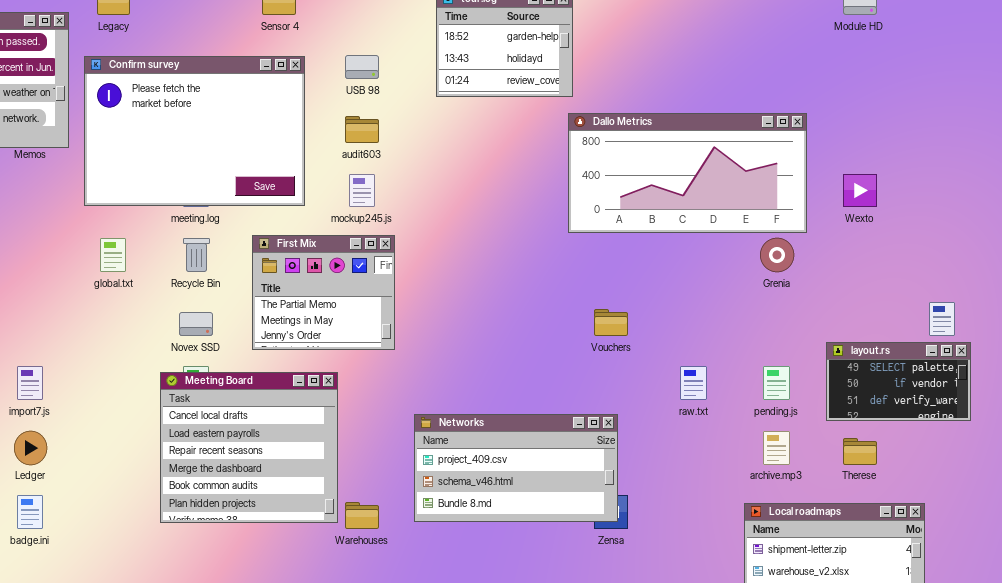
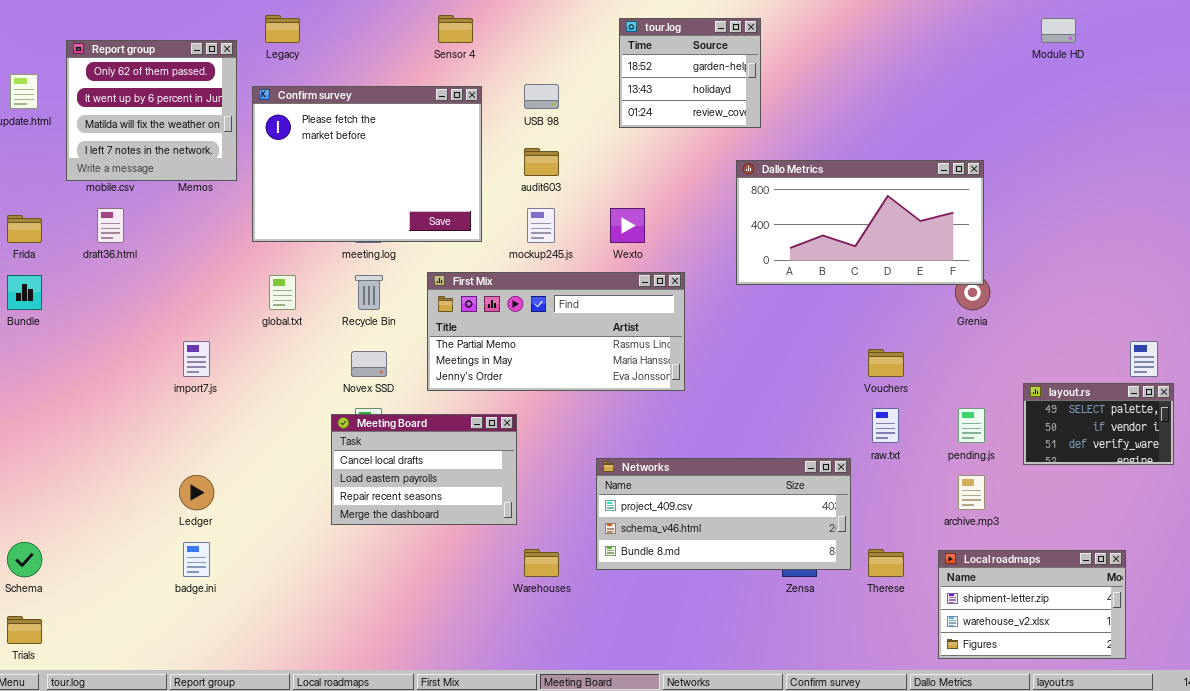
Dallo Metrics: [568,113,807,233] -> [736,160,984,285], moved
Wexto: [843,174,877,207] -> [610,208,645,243], moved
First Mix: [252,235,395,350] -> [427,272,685,391], resized
Vouchers: [594,309,628,336] -> [868,349,904,377], moved
import7.js: [17,366,43,400] -> [183,341,210,377], moved
Meeting Board: [160,372,338,523] -> [331,414,517,525], resized
Networks: [414,414,618,522] -> [596,458,851,570], resized
Therese: [843,438,877,465] -> [868,549,904,577], moved

